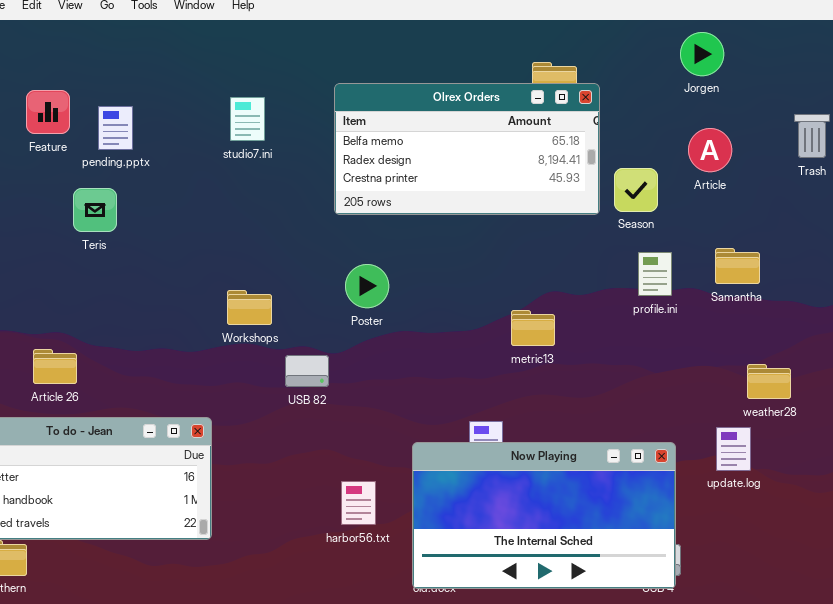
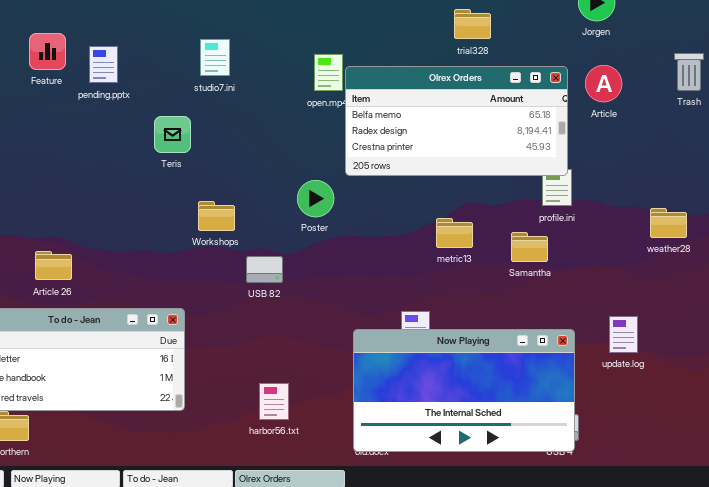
Olrex Orders: [334,83,600,215] -> [345,66,568,176], moved
Teris: [73,188,117,232] -> [154,116,191,153], moved
Samantha: [715,248,760,284] -> [511,232,548,262], moved
weather28: [747,364,791,399] -> [650,208,687,238], moved
harbor56.txt: [341,481,376,525] -> [259,383,289,420], moved

